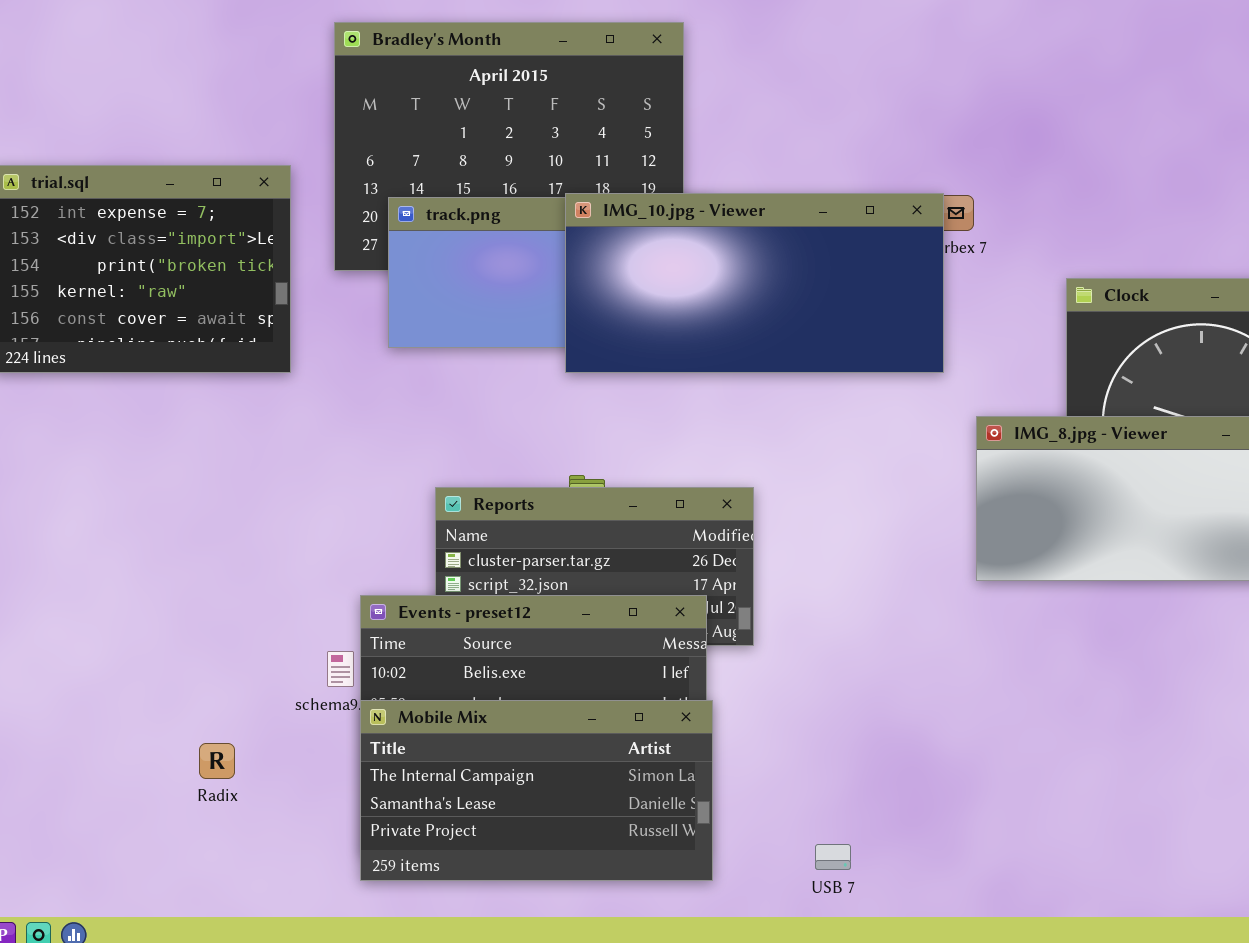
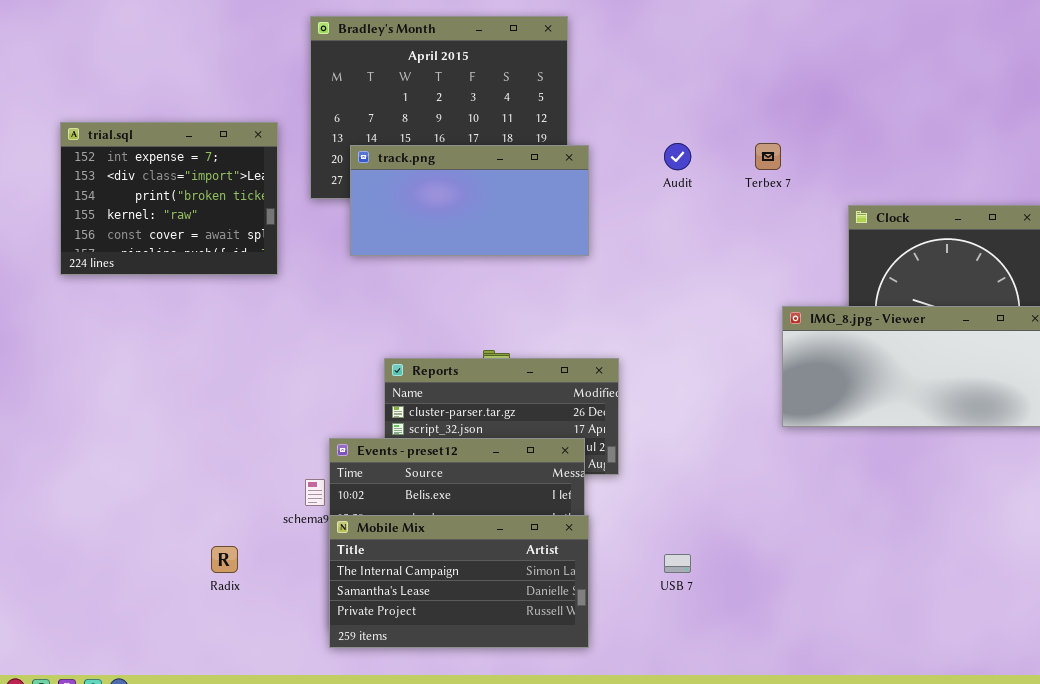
IMG_10.jpg - Viewer: [565,193,944,373] -> none, closed
USB 7: [815,844,851,870] -> [664,554,691,573], moved

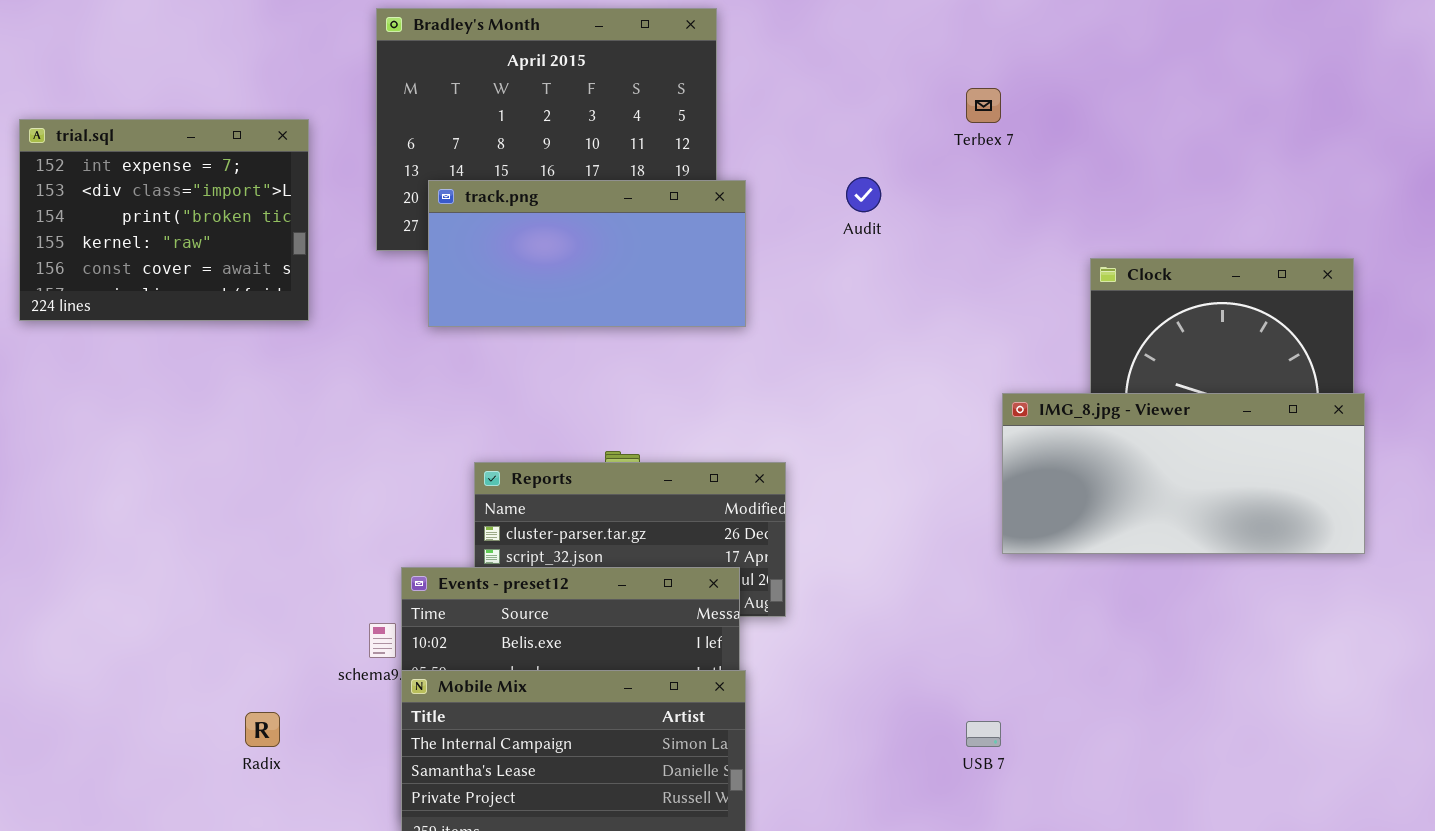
trial.sql: [60,122,278,275] -> [19,119,309,321], moved
Terbex 7: [755,143,781,170] -> [966,88,1001,123], moved
USB 7: [664,554,691,573] -> [966,721,1001,747], moved

